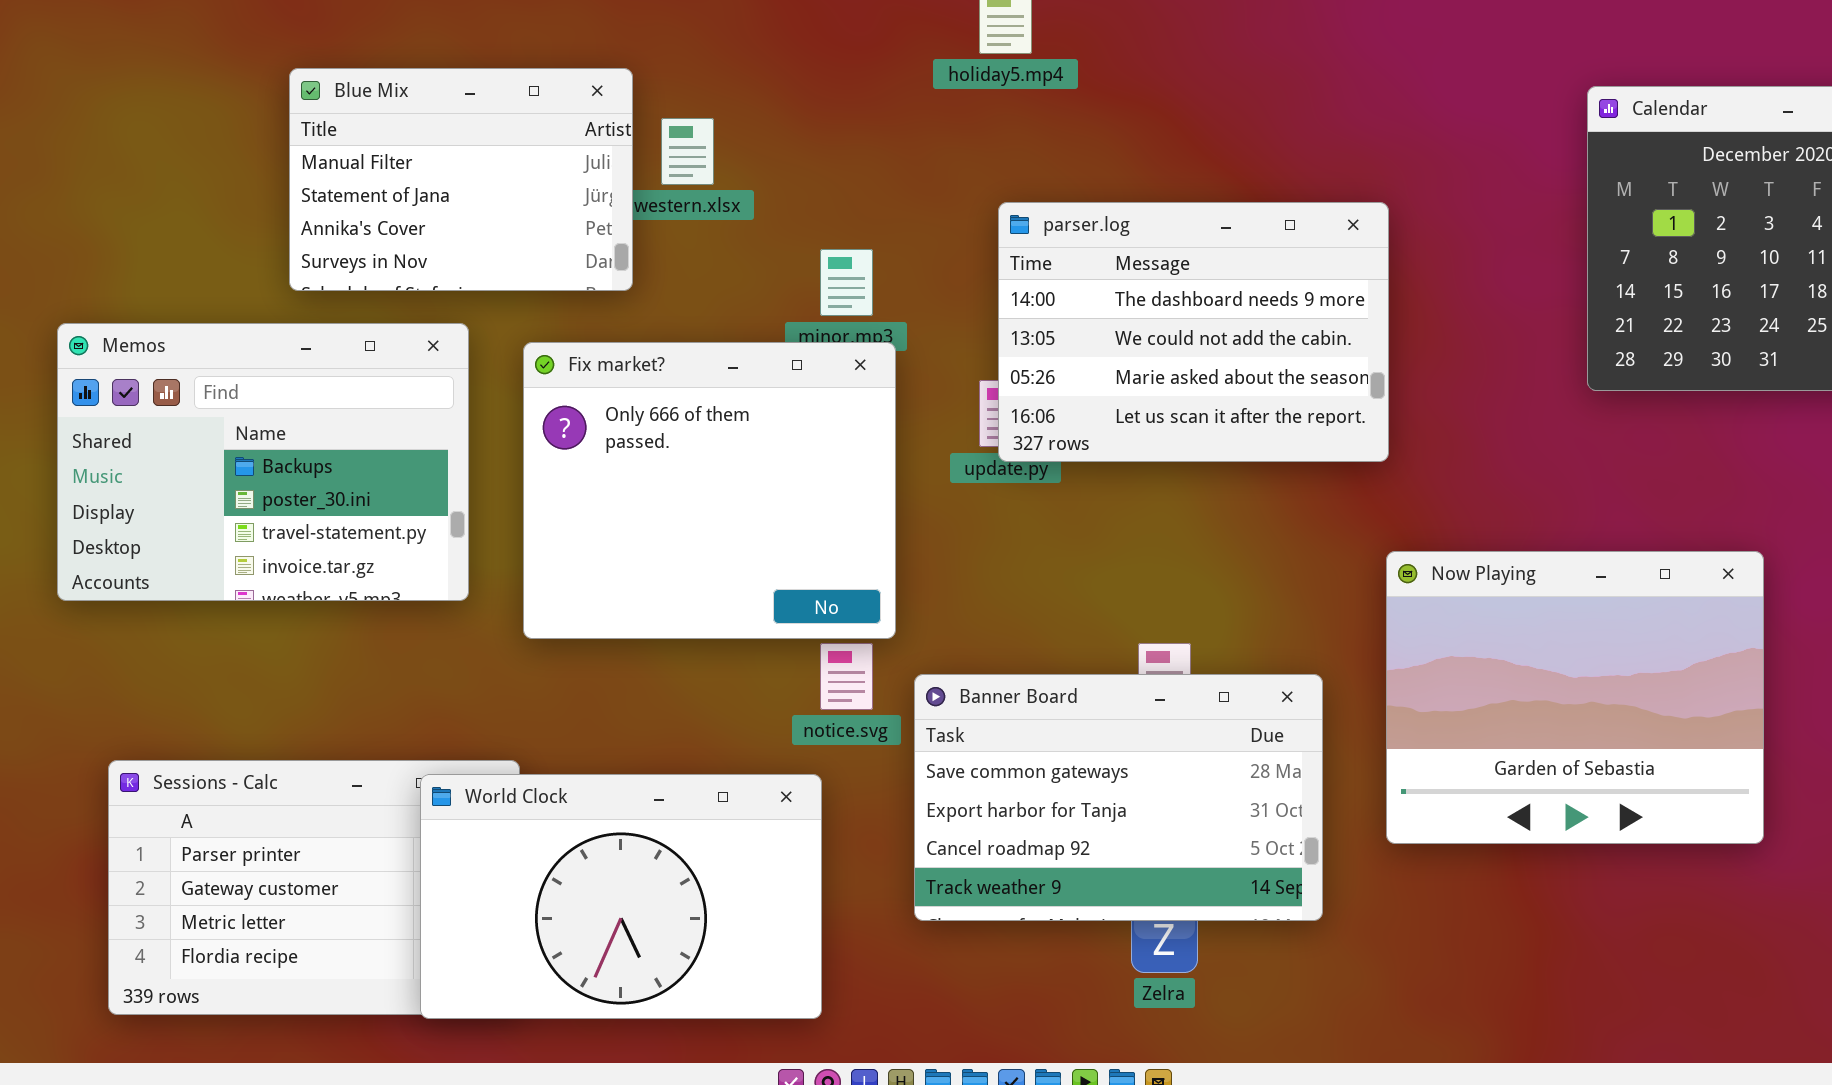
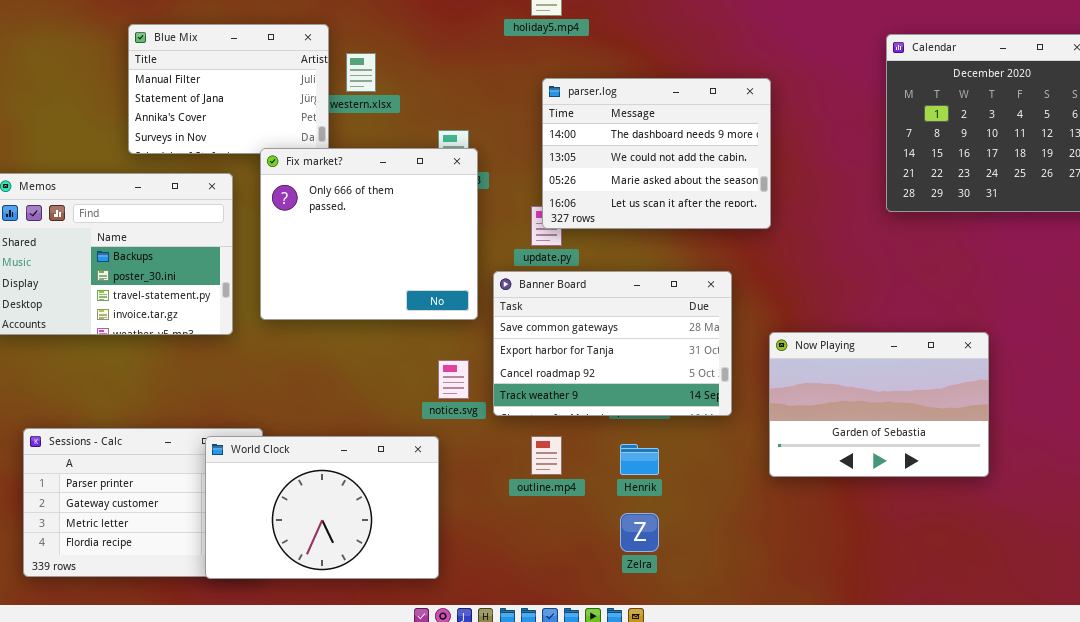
parser.log: [998,202,1389,462] -> [542,78,771,229], moved
Fix market?: [523,342,896,639] -> [260,148,478,320], moved
Now Playing: [1386,551,1764,844] -> [769,332,989,477], resized
Banner Board: [914,674,1323,921] -> [493,271,732,416], moved

